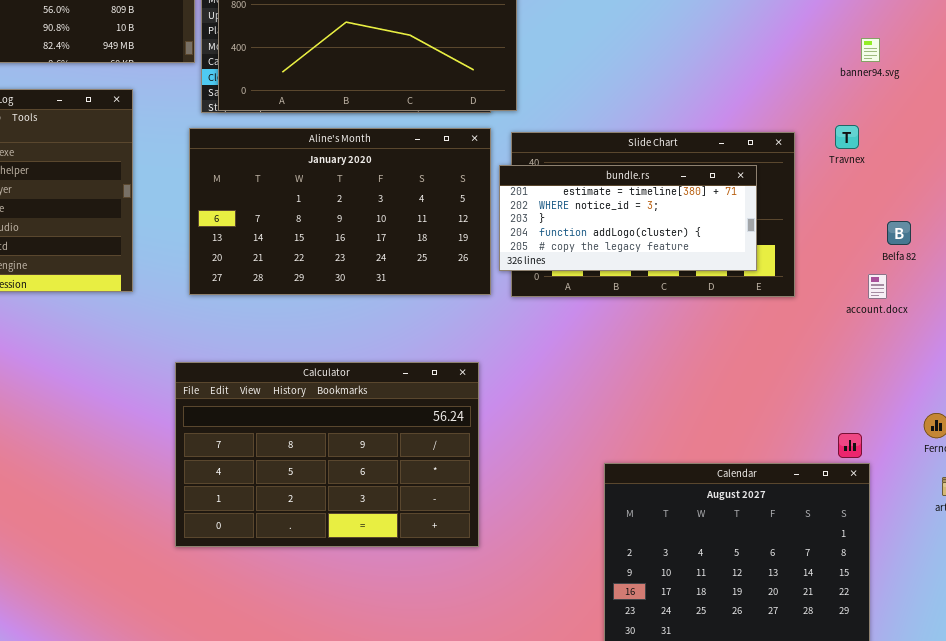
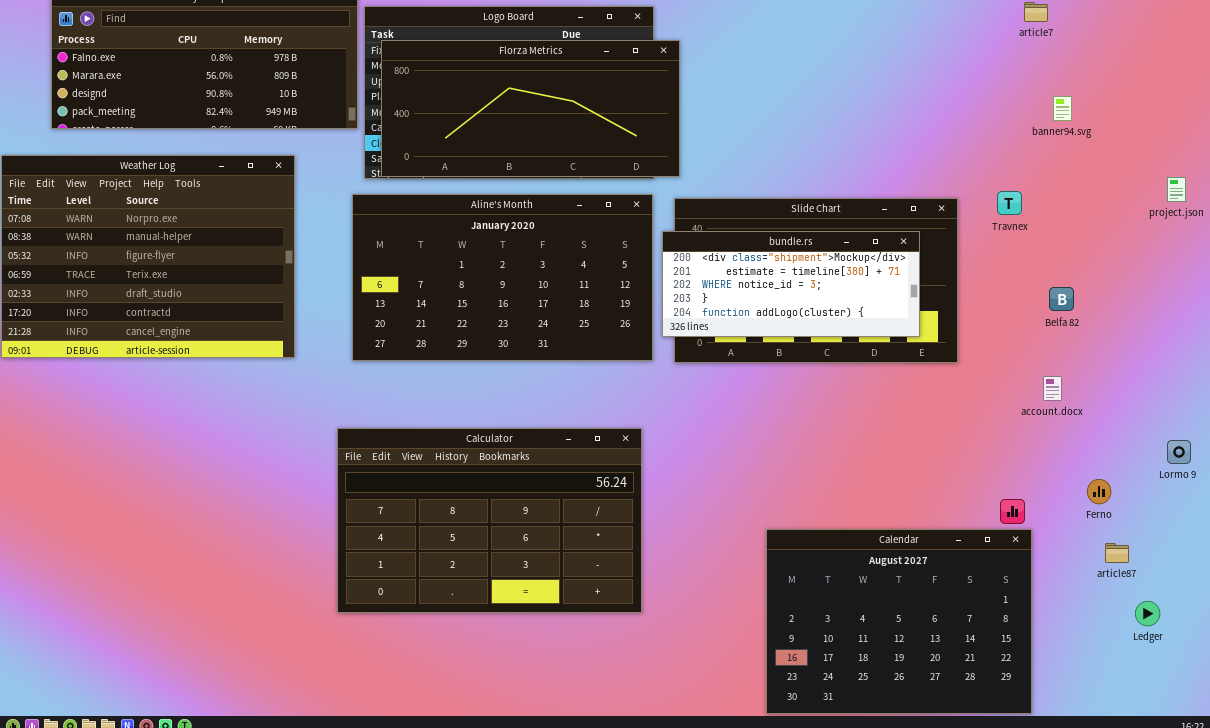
banner94.svg: [861,38,880,62] -> [1053,96,1072,121], moved
bundle.rs: [499,165,757,271] -> [662,231,920,337], scrolled up 1 row
account.docx: [868,274,887,299] -> [1043,376,1062,401], moved

